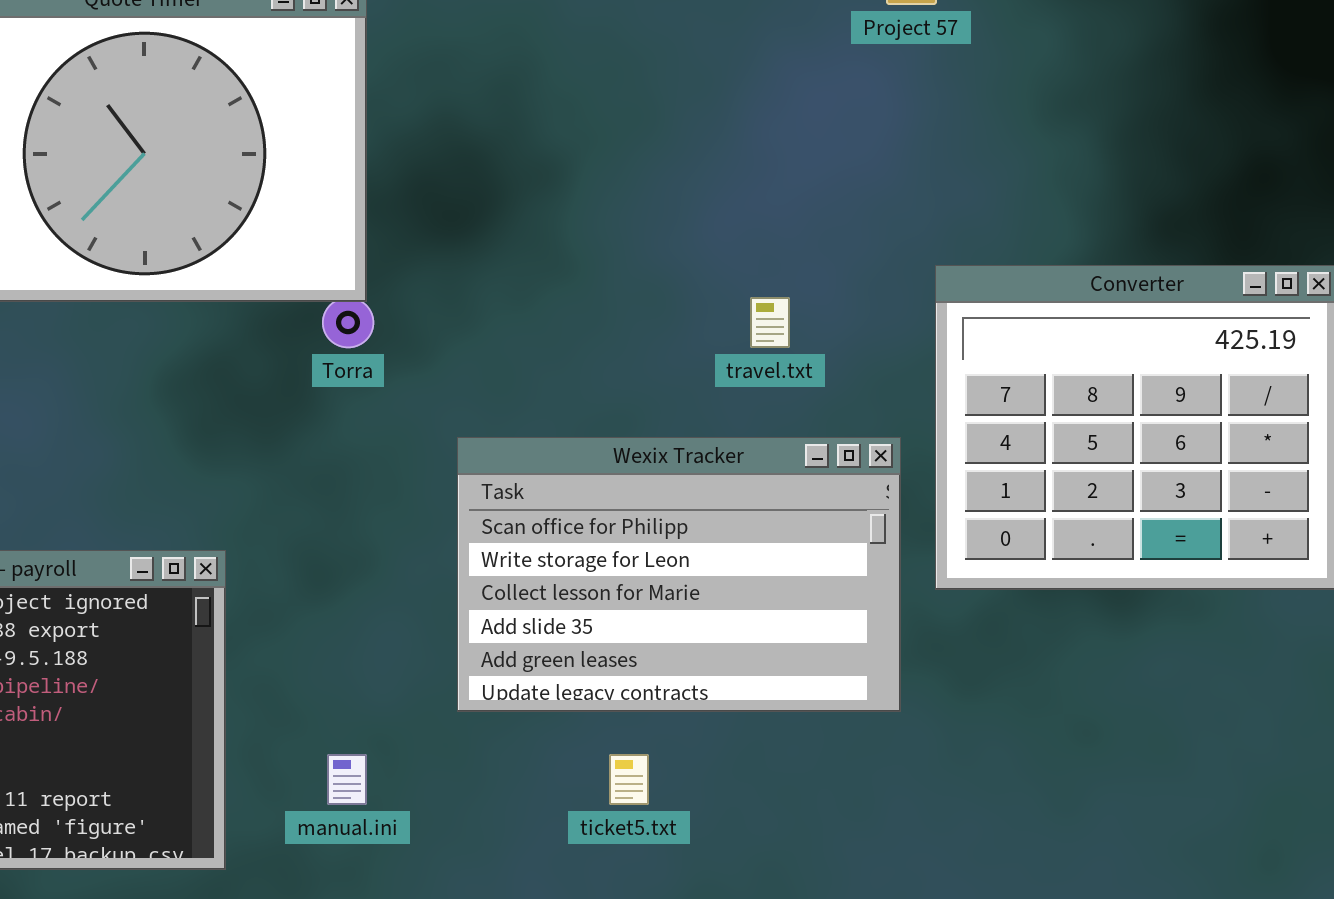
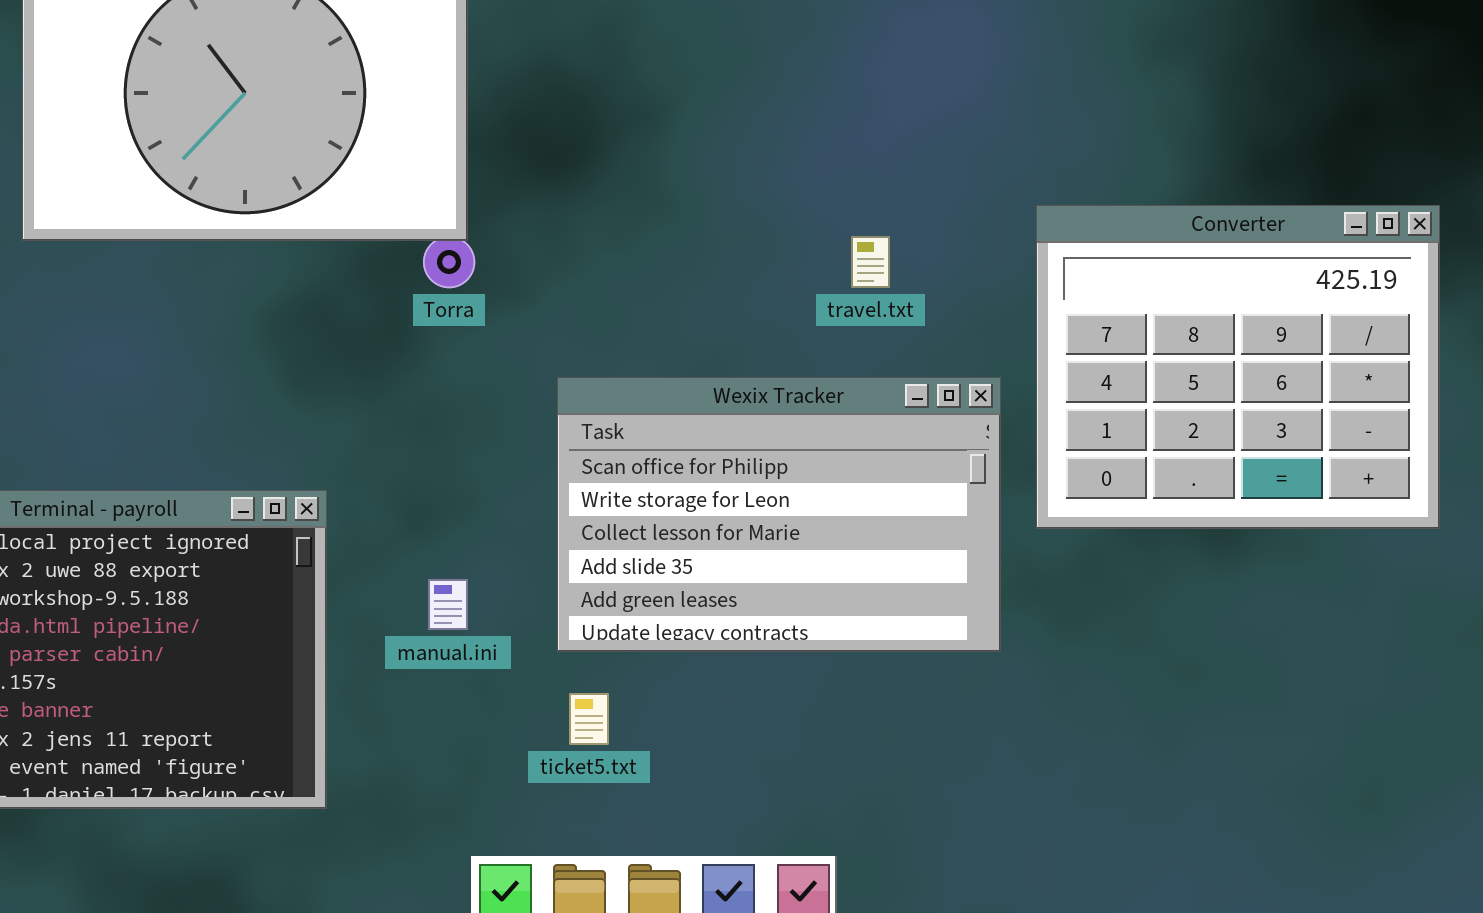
manual.ini: [327,754,367,805] -> [428,579,468,630], moved
ticket5.txt: [609,754,649,805] -> [569,693,609,745], moved

